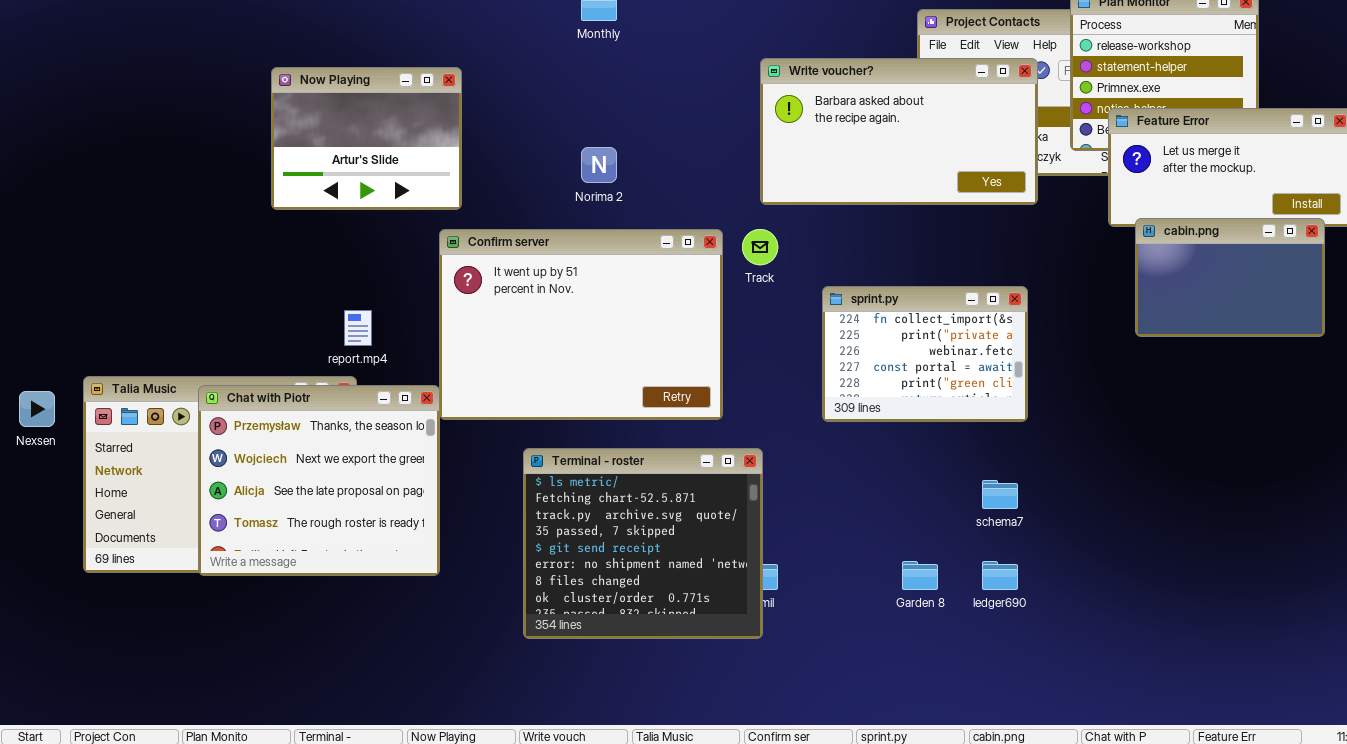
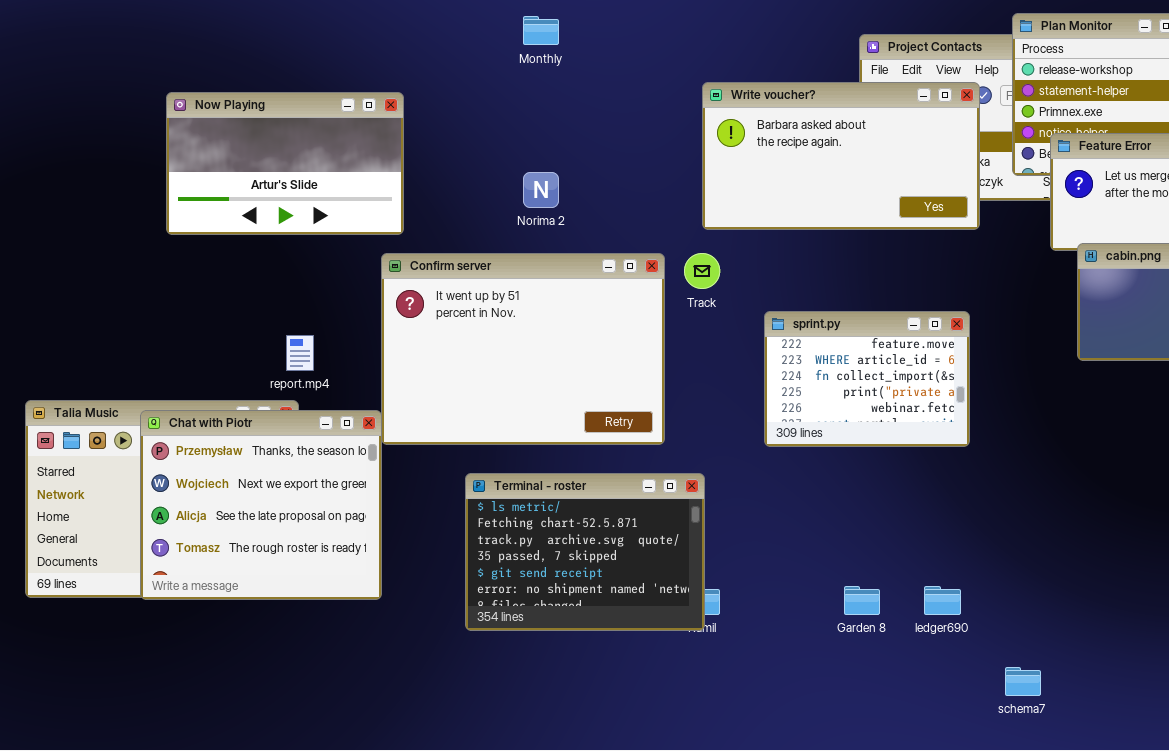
Now Playing: [271,67,462,210] -> [166,92,404,235], resized
sprint.py: [822,286,1028,422] -> [764,311,970,447], scrolled up 2 rows
Terminal - roster: [523,448,763,639] -> [465,473,705,631], resized
schema7: [982,480,1018,509] -> [1005,667,1041,696], moved

